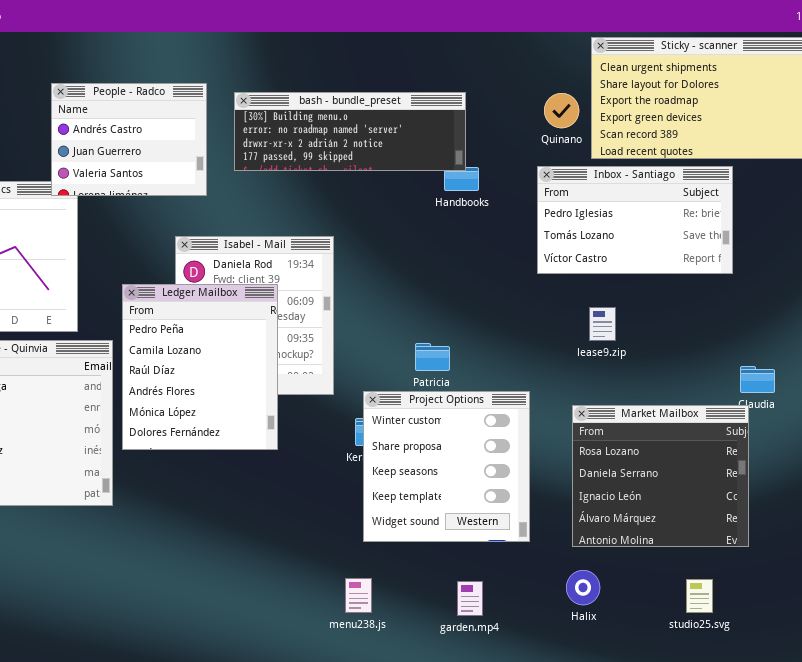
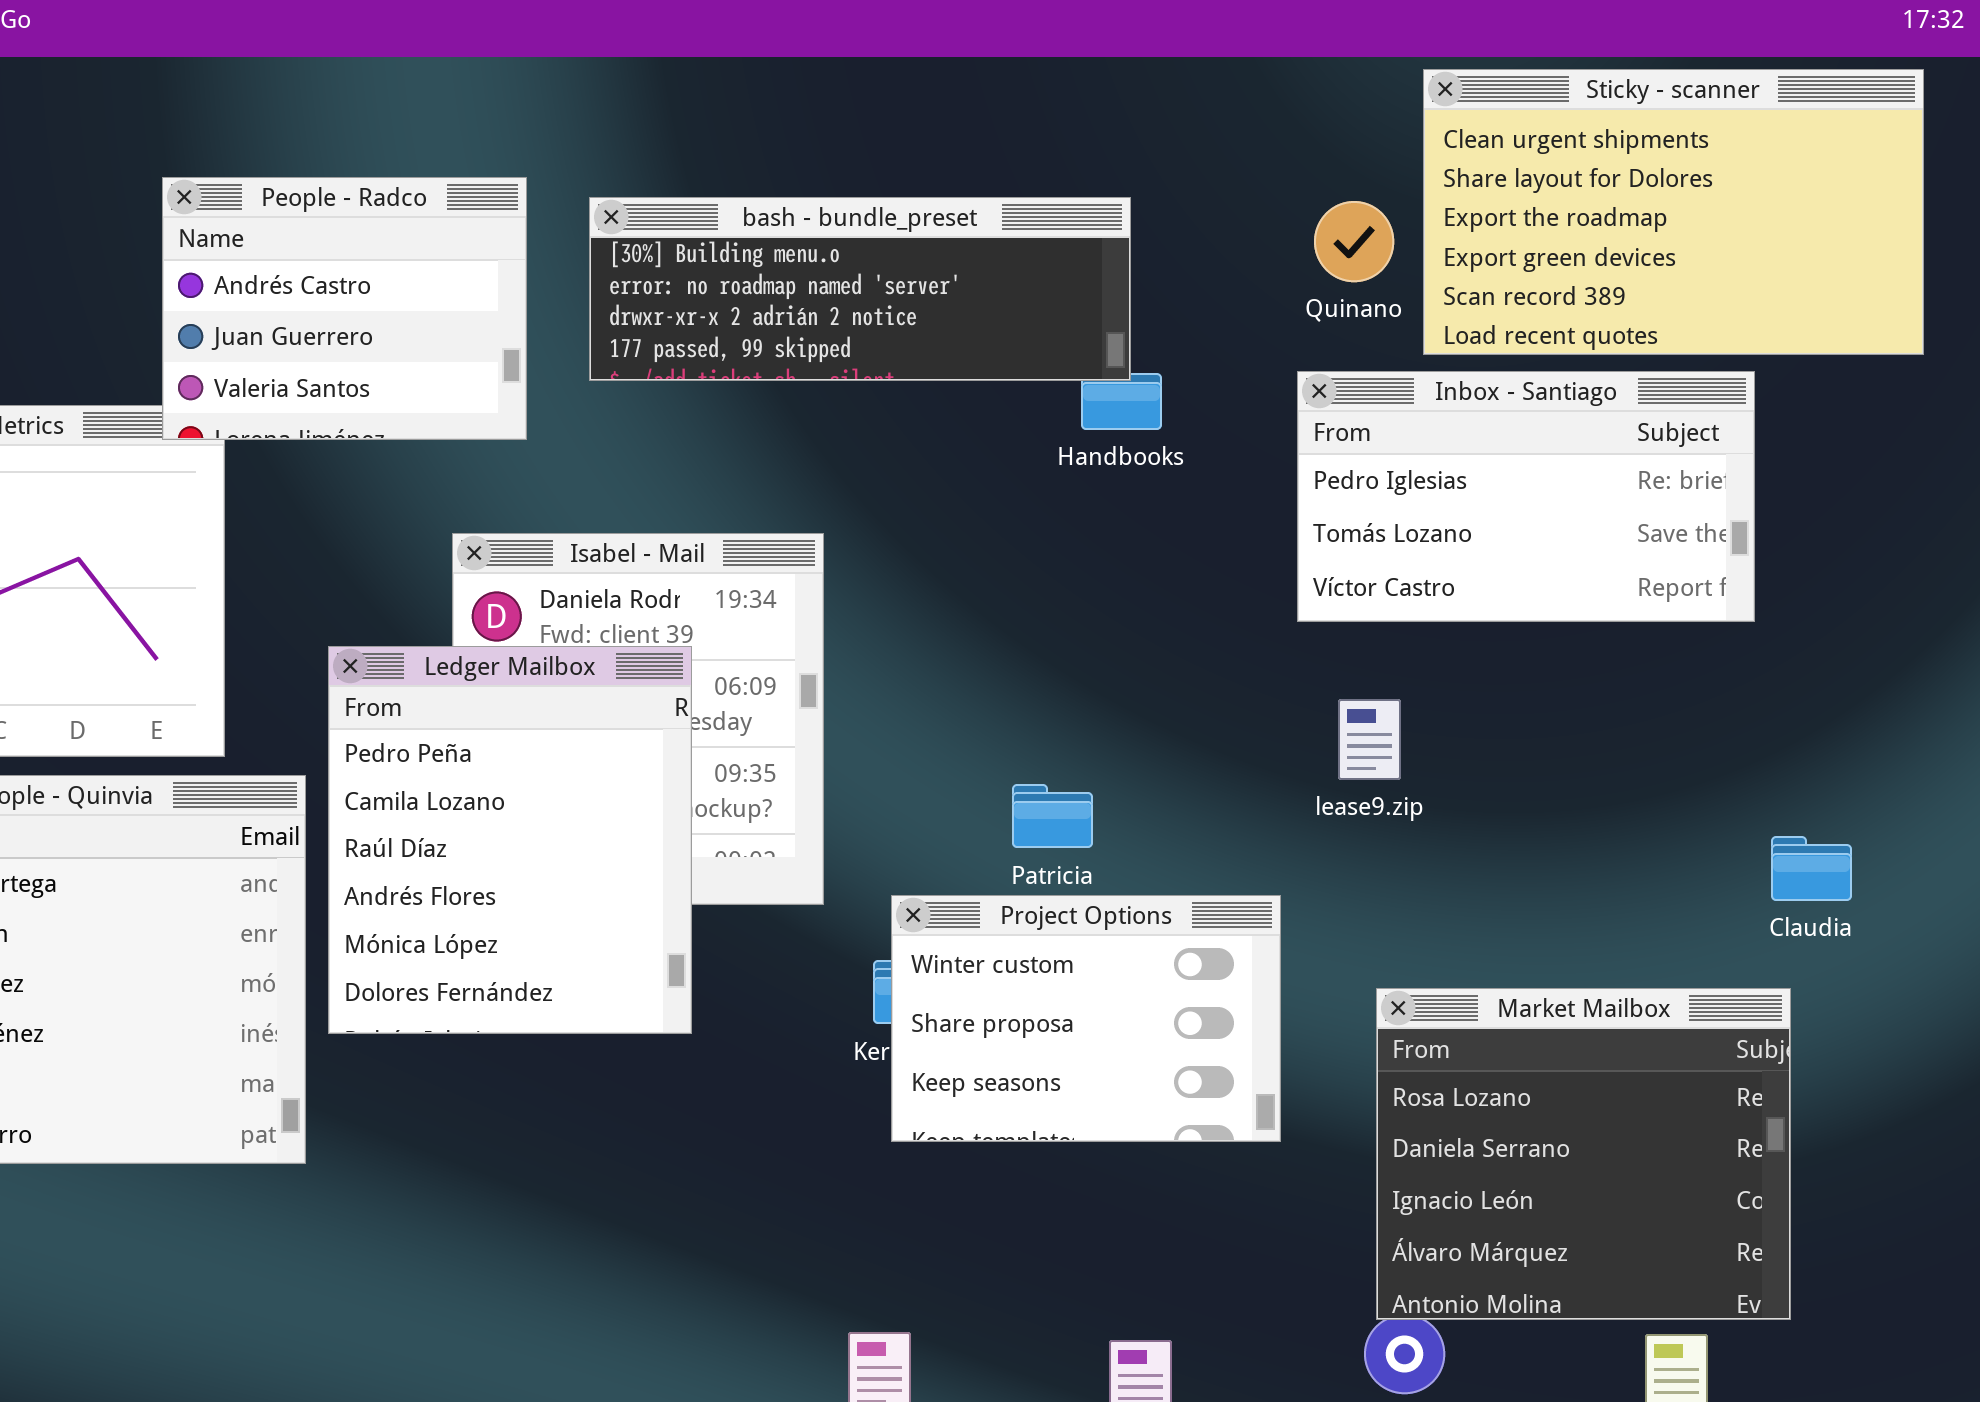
lease9.zip: [589,307,616,341] -> [1338,699,1401,780], moved
Project Options: [363,391,530,542] -> [891,895,1281,1142], resized
Market Mailbox: [572,405,749,547] -> [1376,988,1791,1320], moved

